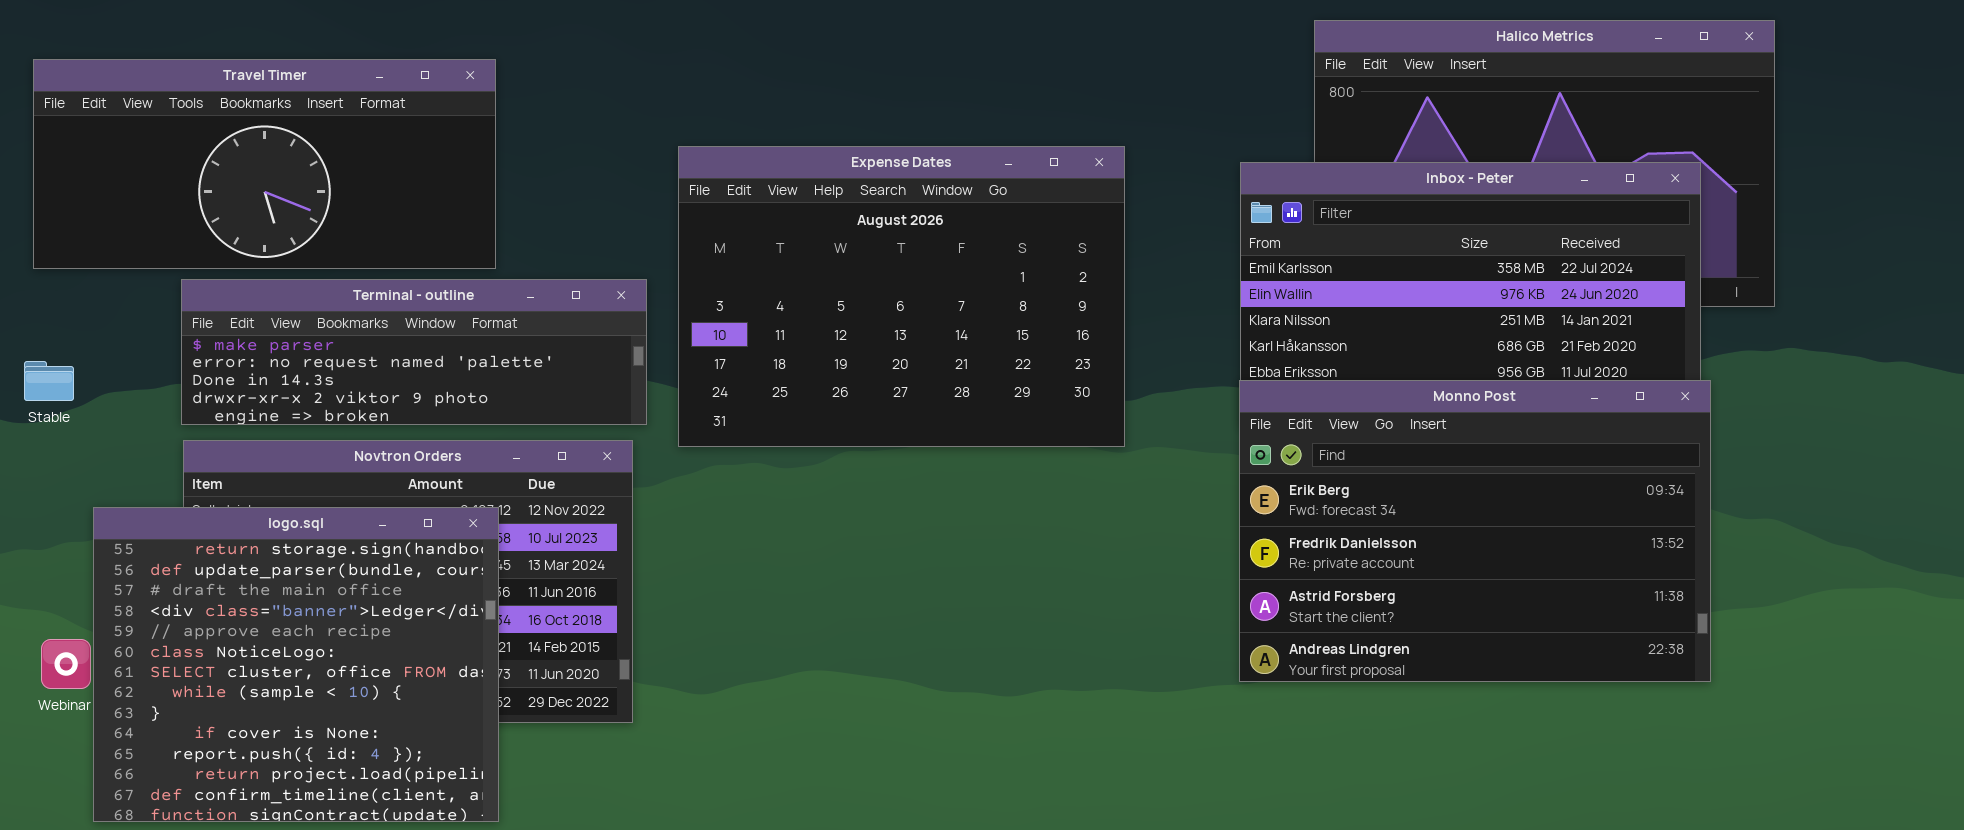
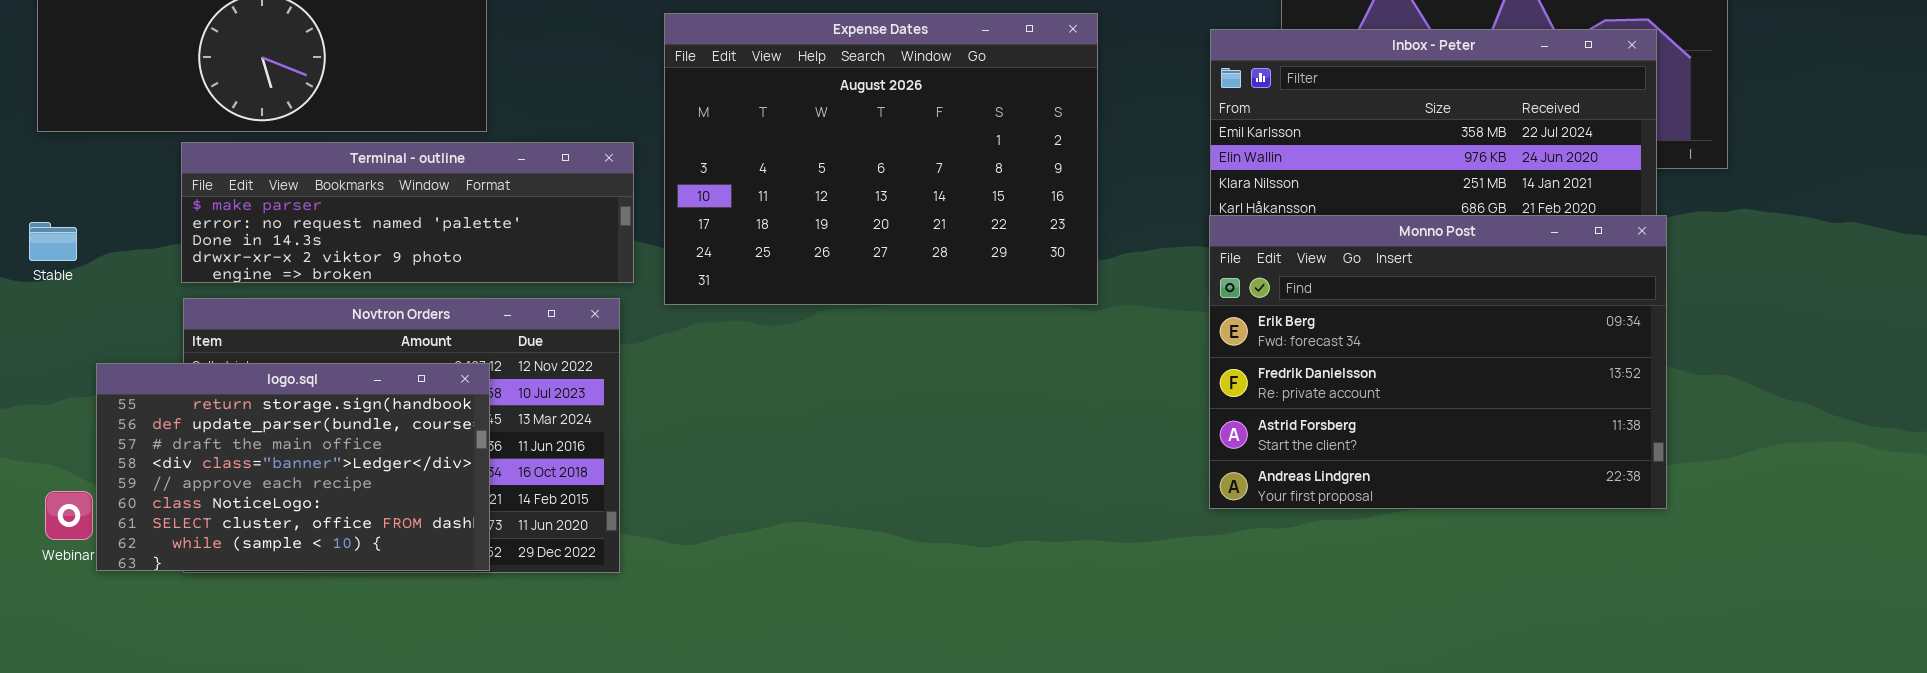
Monno Post: [1239,380,1711,682] -> [1209,215,1667,509], moved
logo.sql: [93,507,499,822] -> [96,363,490,571], resized

